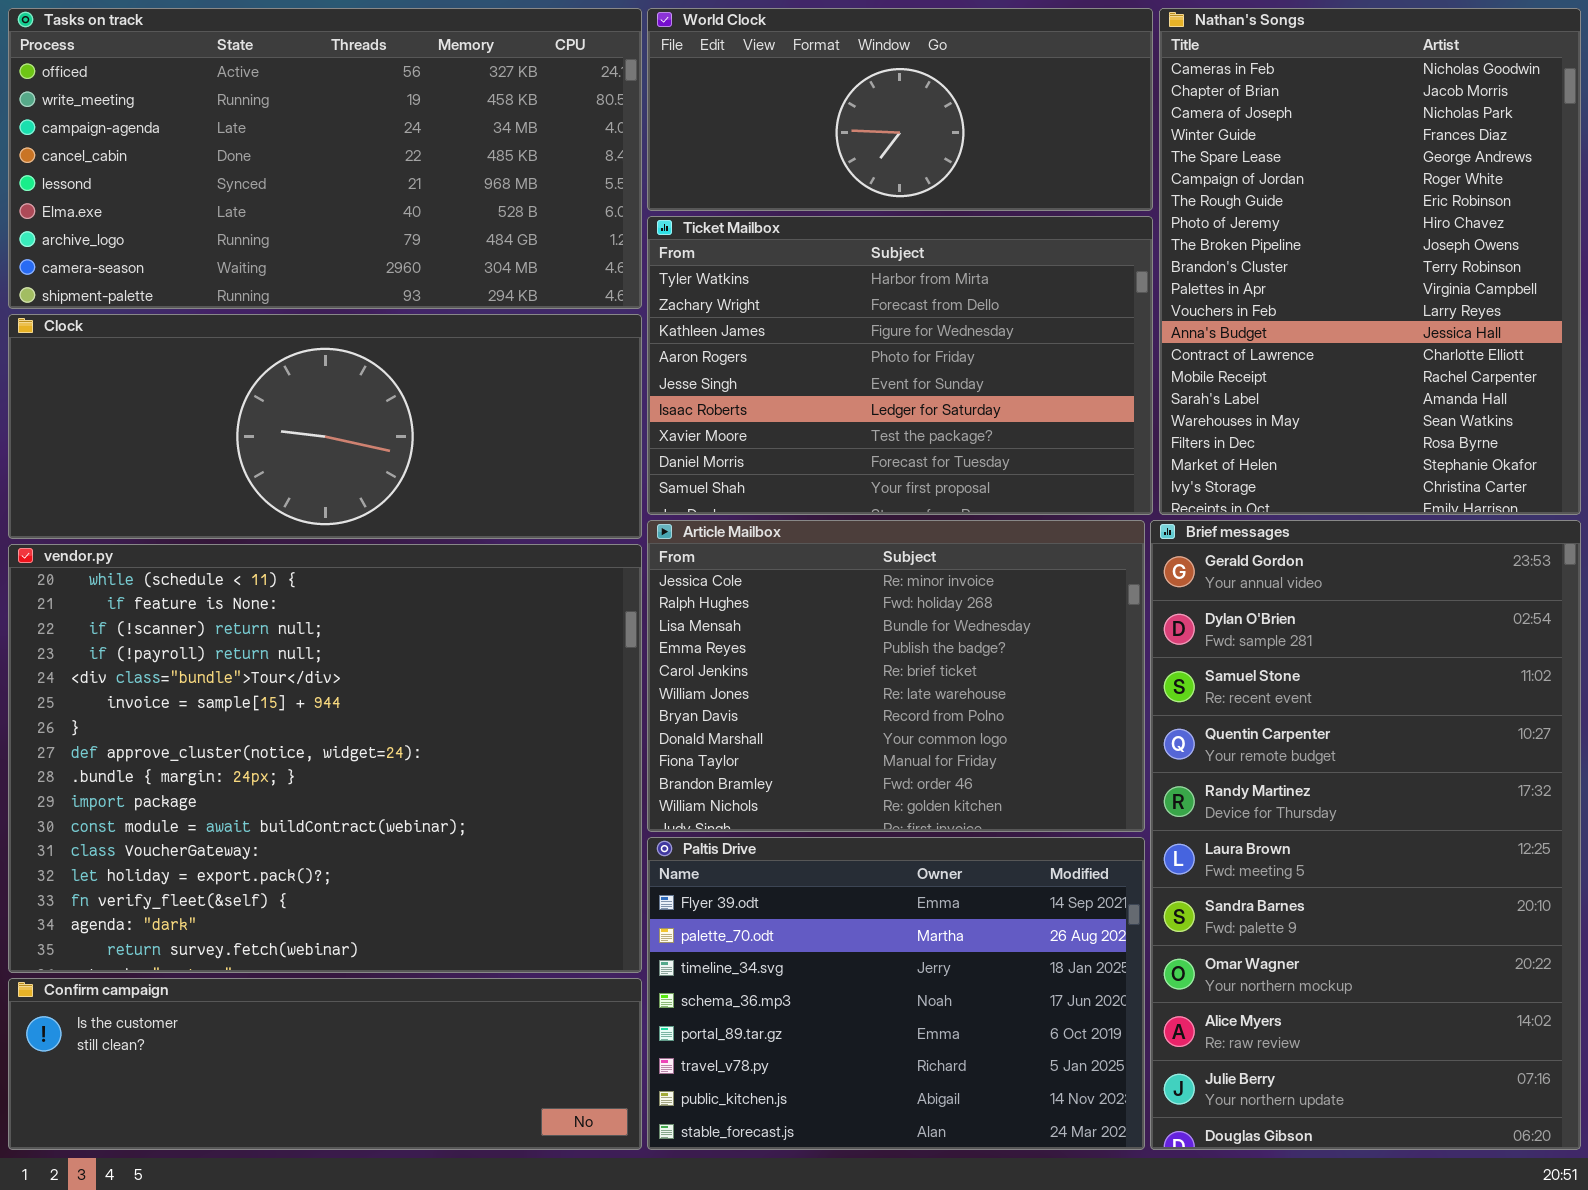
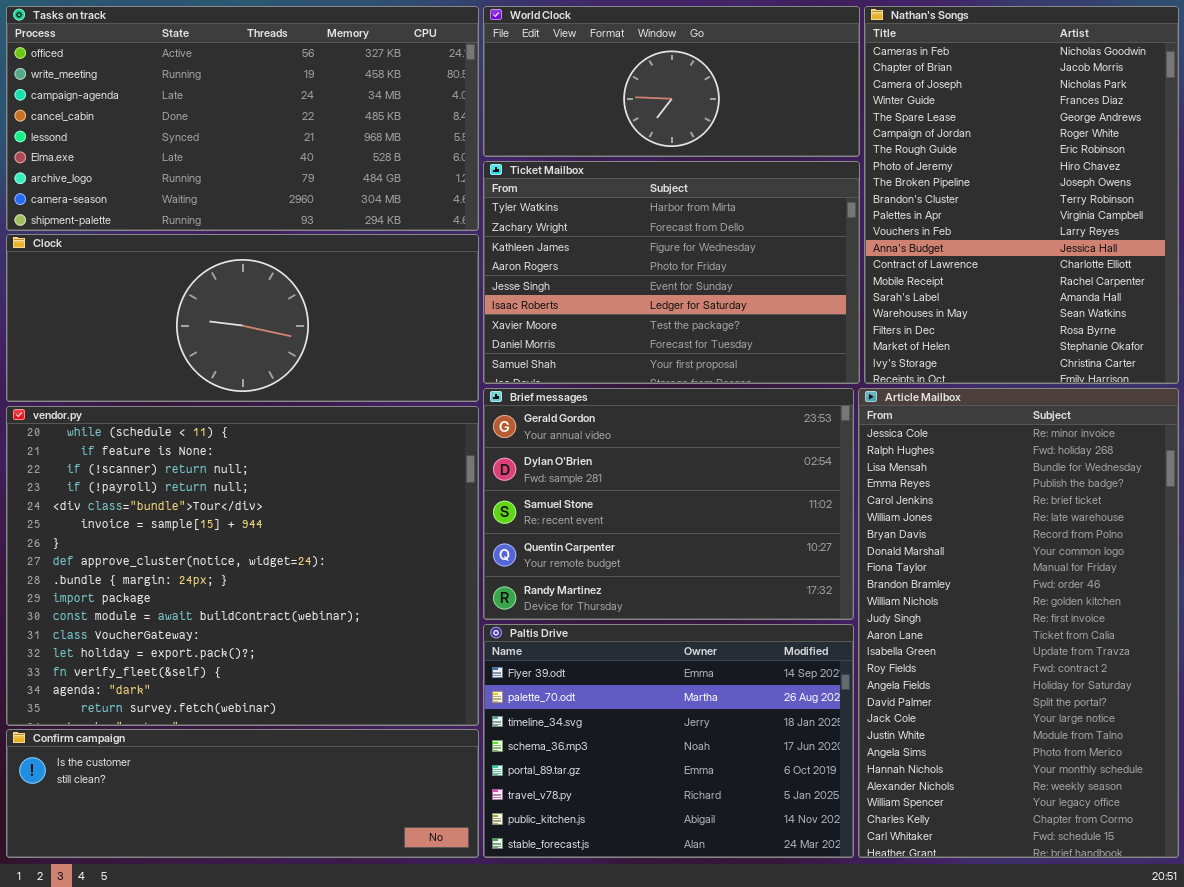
Article Mailbox: [647,520,1145,832] -> [858,388,1179,858], moved, resized
Brief messages: [1150,520,1581,1150] -> [483,388,854,620], moved, resized

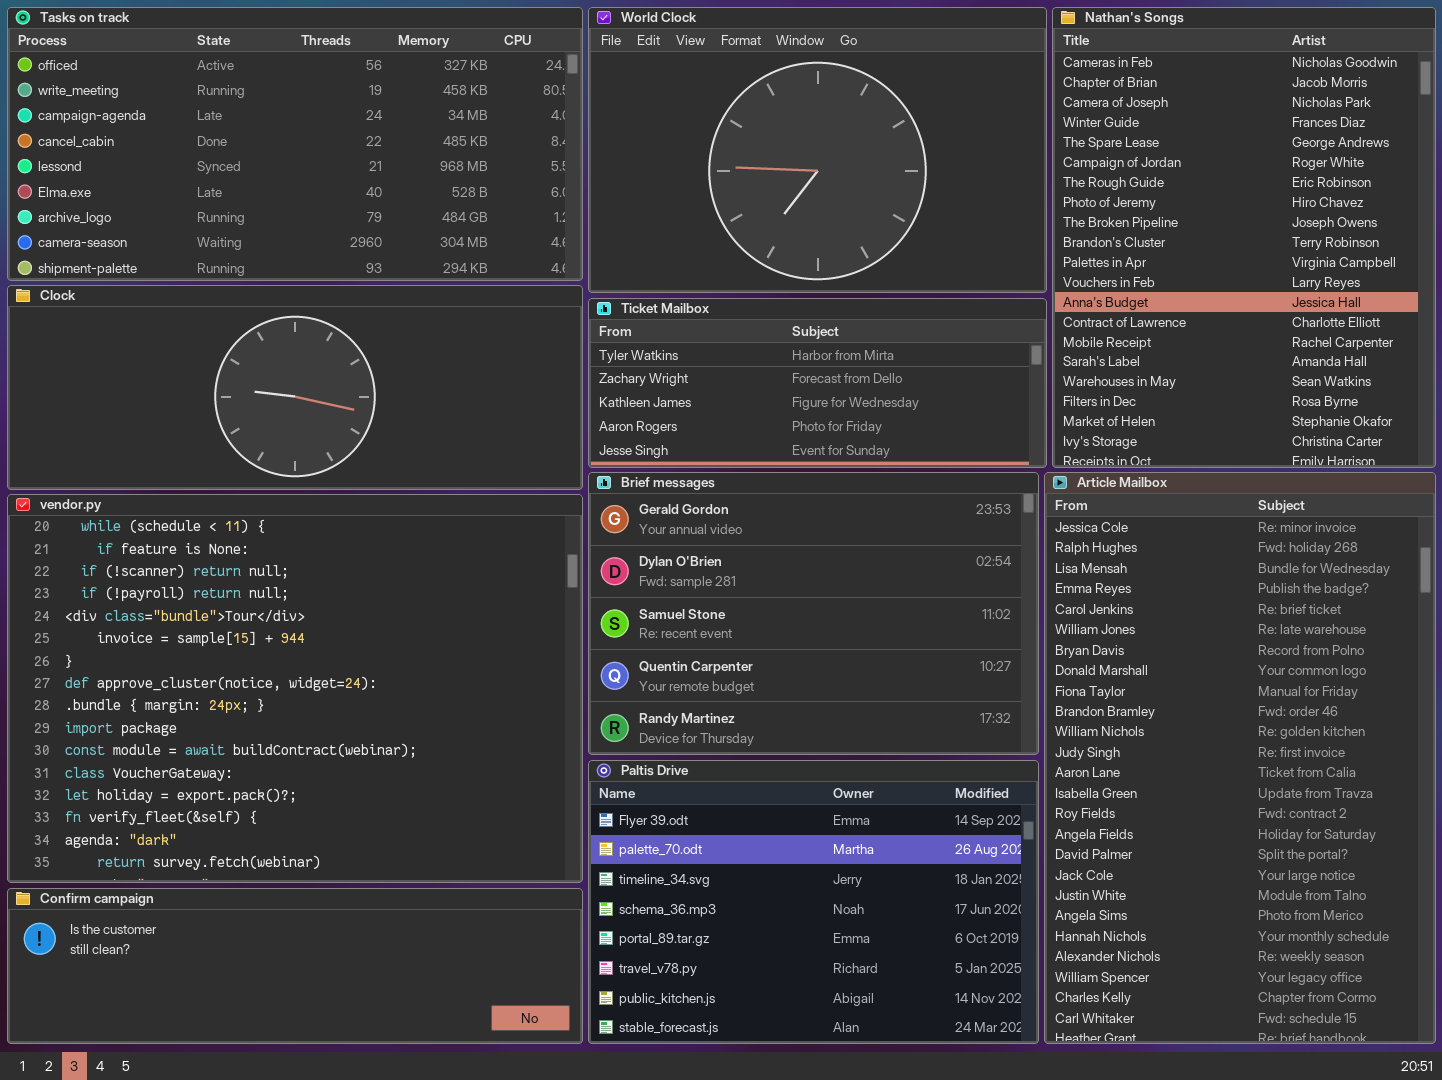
World Clock: [483,6,860,157] -> [588,7,1047,293], resized
Ticket Mailbox: [483,161,860,384] -> [588,298,1047,468], resized

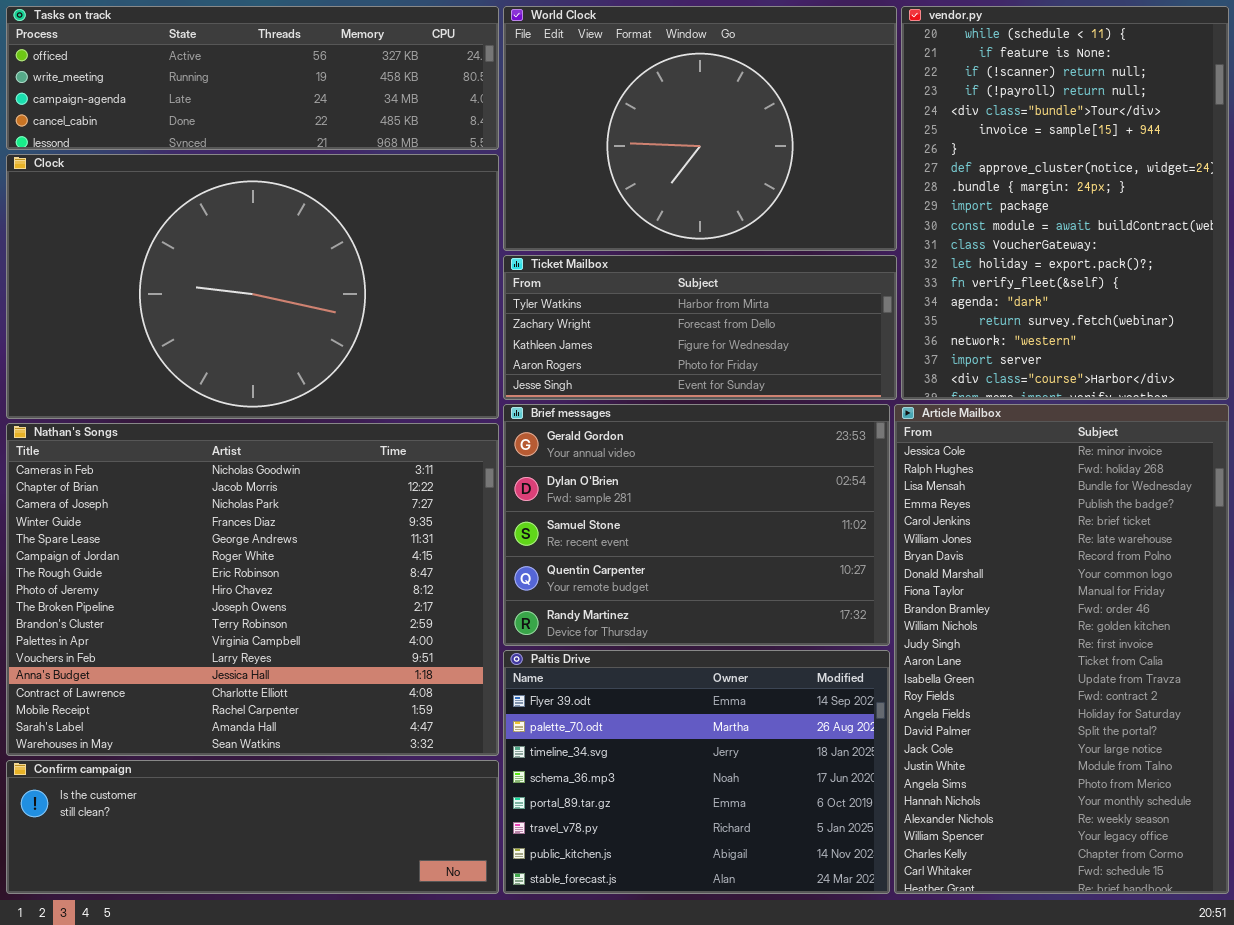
Tasks on track: [7,7,583,281] -> [6,6,499,150], resized
Nathan's Songs: [1052,7,1436,468] -> [6,423,499,756], moved, resized
Clock: [7,285,583,490] -> [6,154,499,419], resized
vendor.py: [7,494,583,883] -> [901,6,1229,400], moved, resized

